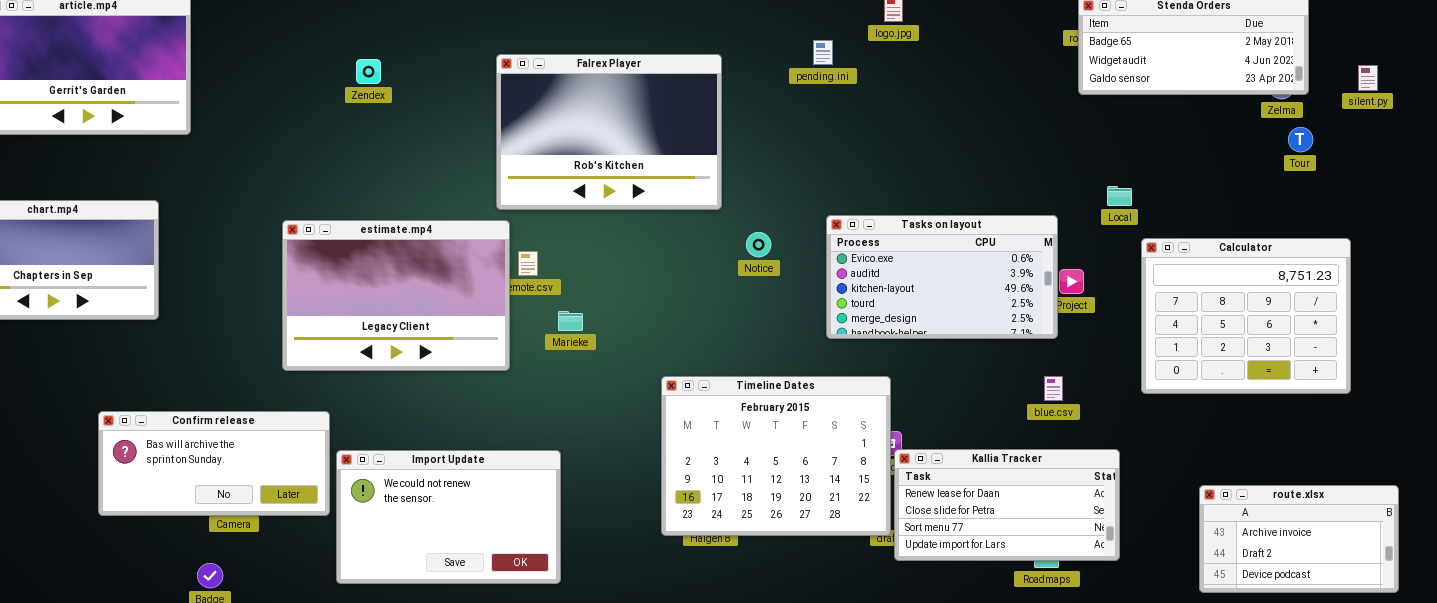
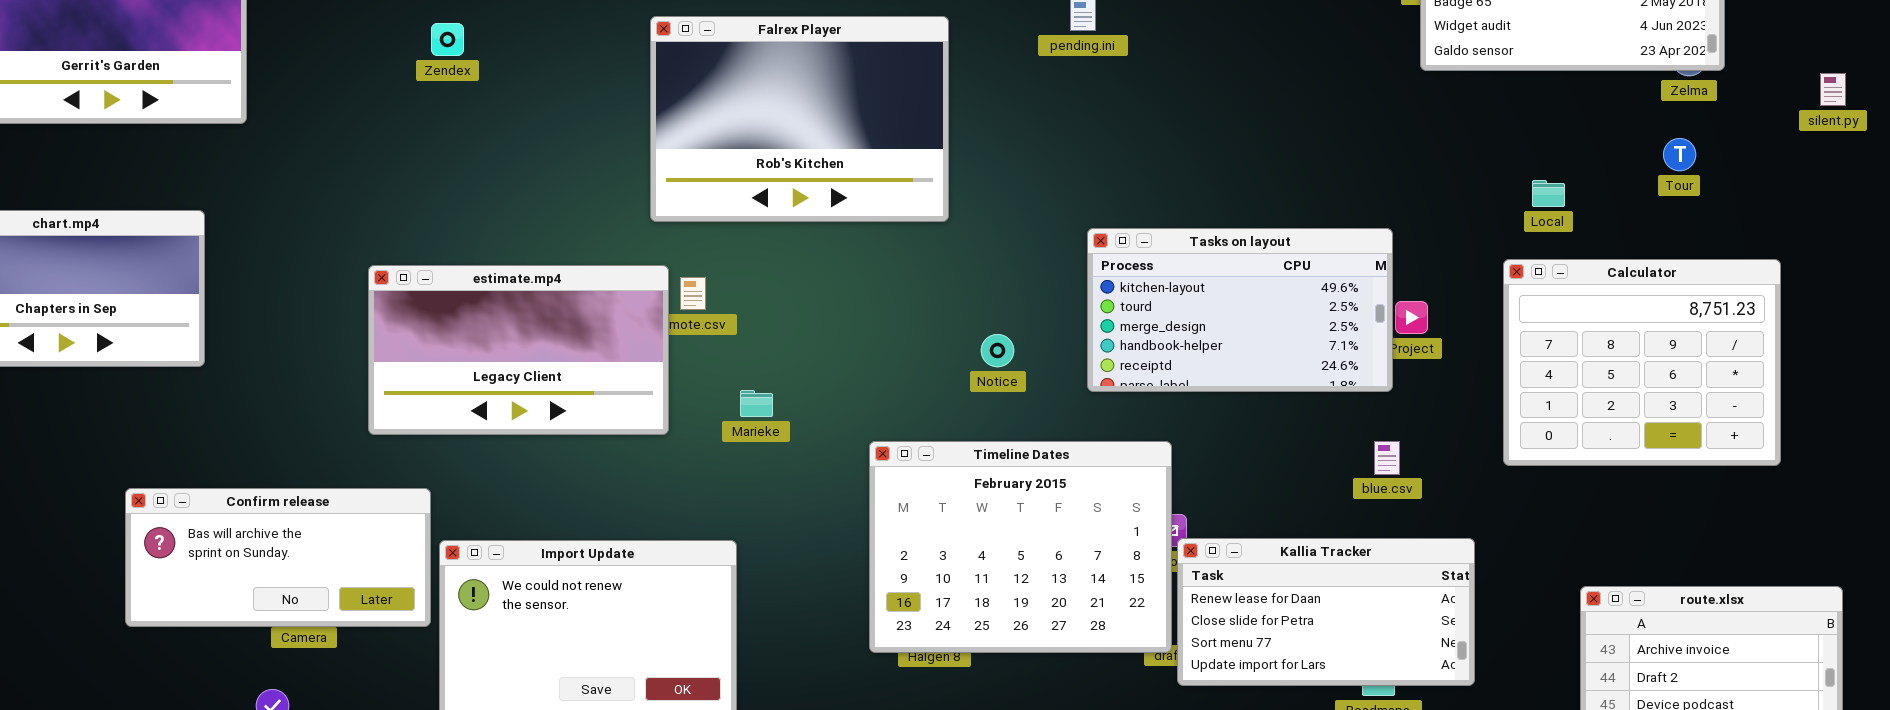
Zendex: [356,59,381,84] -> [431,23,464,56], moved
silent.py: [1358,65,1378,91] -> [1820,73,1846,106], moved
Tour: [1288,127,1313,152] -> [1663,138,1696,171], moved
Local: [1107,186,1132,206] -> [1532,180,1565,207], moved
Tasks on layout: [826,215,1058,339] -> [1087,228,1393,392], scrolled down 2 rows
estimate.mp4: [282,220,510,371] -> [368,265,669,435], resized
Notice: [746,232,771,257] -> [981,334,1014,367], moved
Marieke: [558,311,583,331] -> [740,390,773,417], moved

